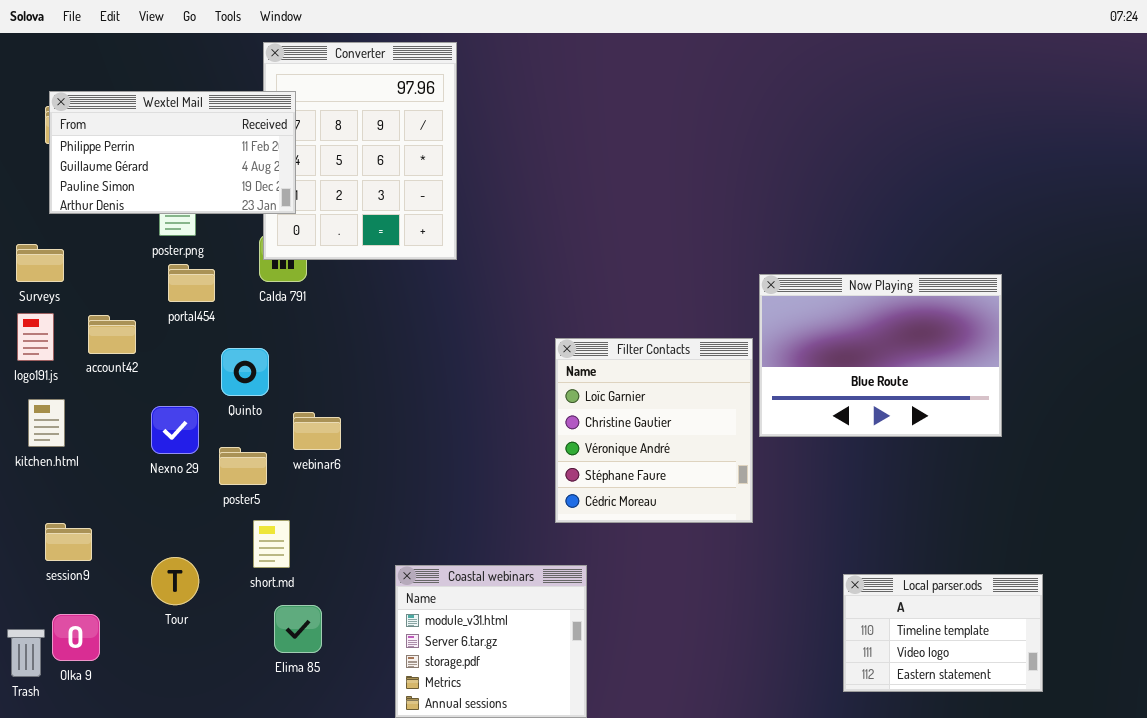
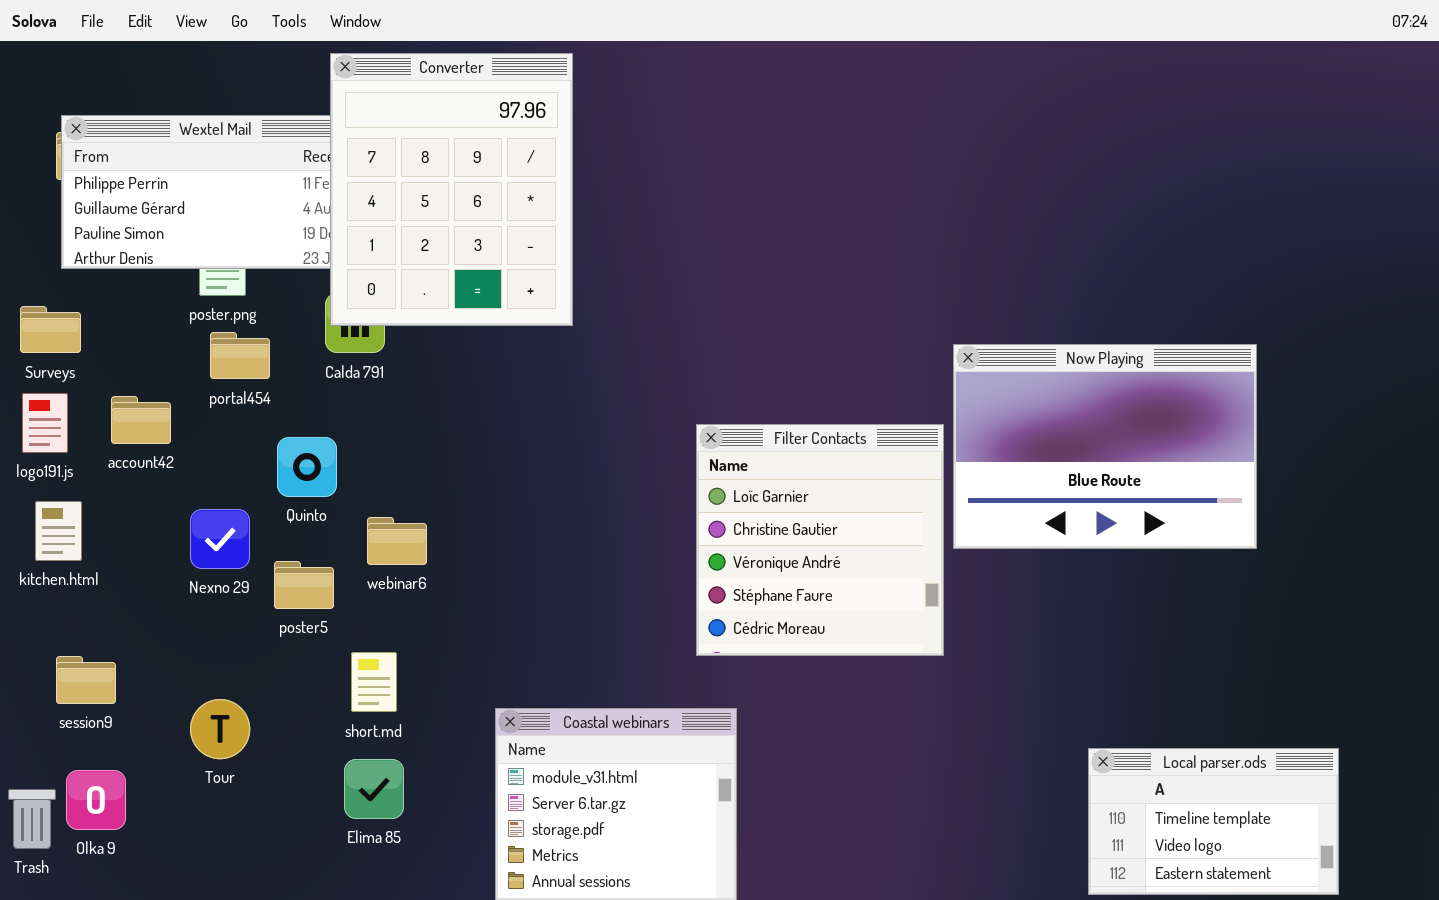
Converter: [263,42,457,260] -> [330,53,573,326], raised
short.md: [253,520,290,568] -> [351,652,397,712], moved
Local parser.ods: [843,574,1043,692] -> [1088,748,1339,895], moved

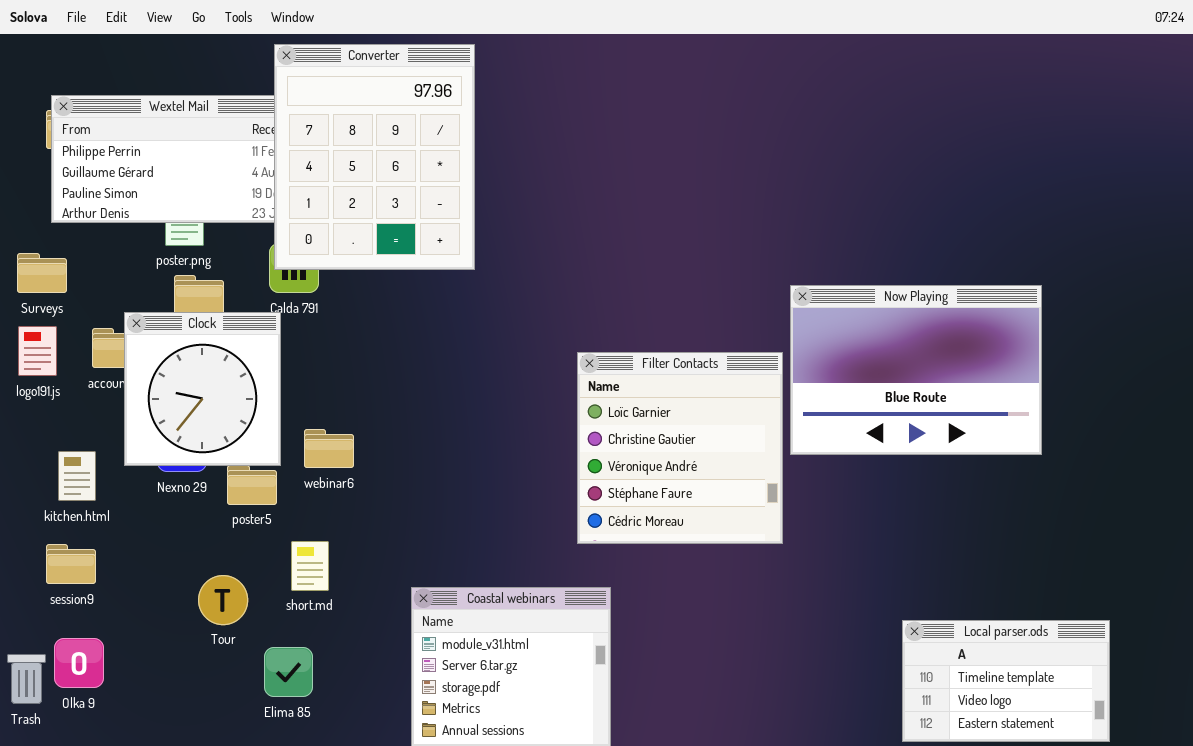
Clock: none -> [124,312,281,466], opened
kitchen.html: [35,501,82,561] -> [58,451,96,501], moved
Tour: [190,699,250,759] -> [198,575,248,625], moved
Elima 85: [344,759,404,819] -> [264,647,313,697], moved

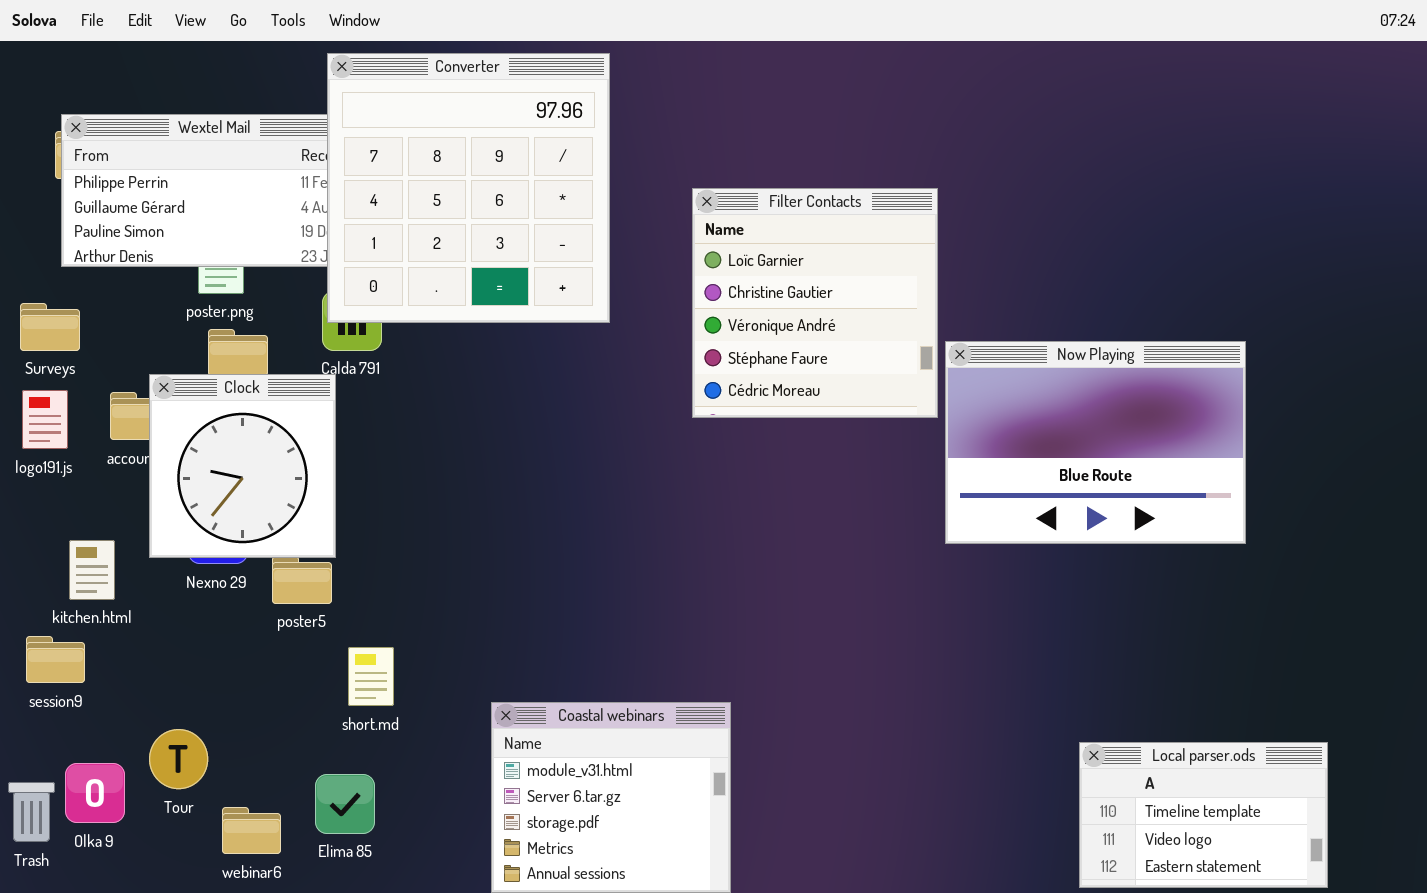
Converter: [274,44,475,270] -> [327,53,610,323], resized
Filter Contacts: [577,352,783,544] -> [692,188,938,418], moved
webinar6: [304,429,354,468] -> [222,807,281,854], moved
session9: [46,544,96,584] -> [26,636,85,683], moved
Tour: [198,575,248,625] -> [149,729,208,789], moved

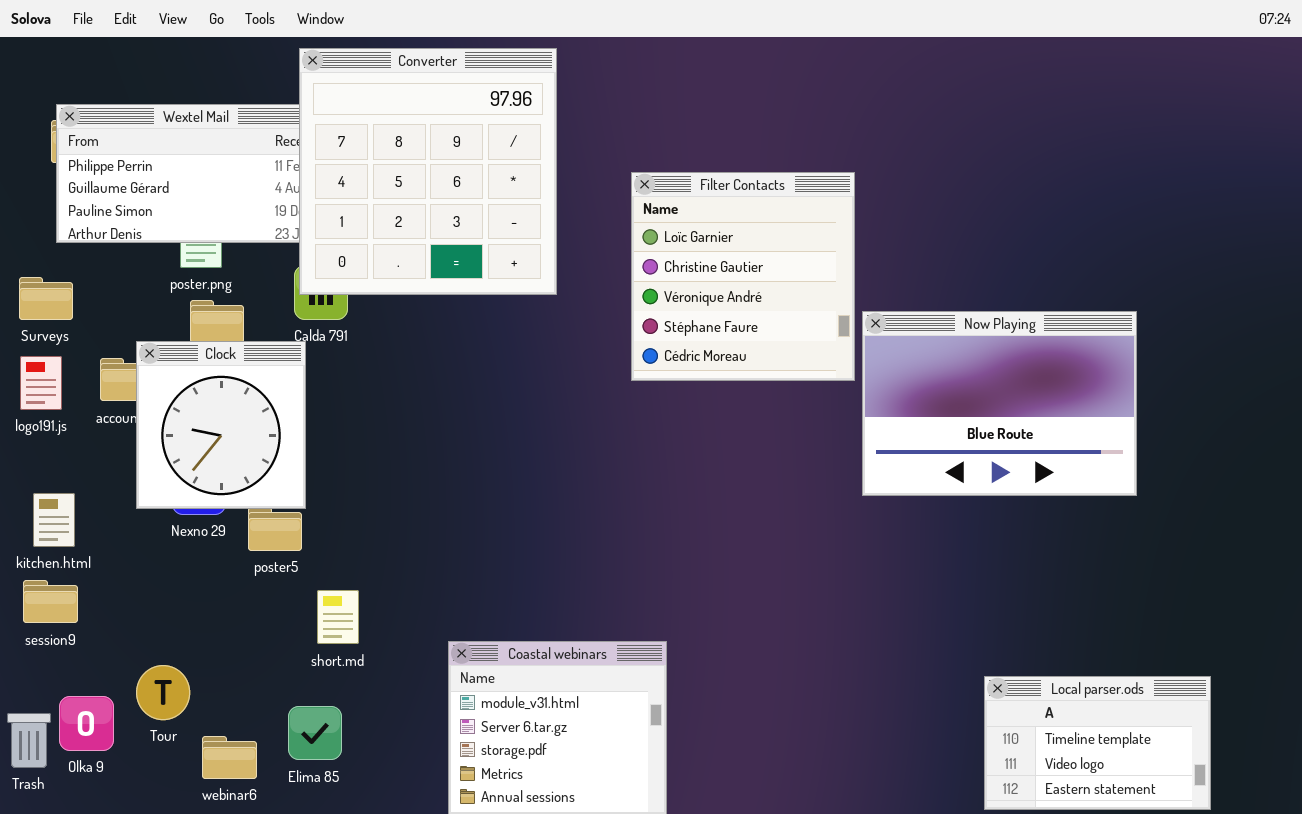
kitchen.html: [69,540,115,600] -> [33,493,75,547], moved

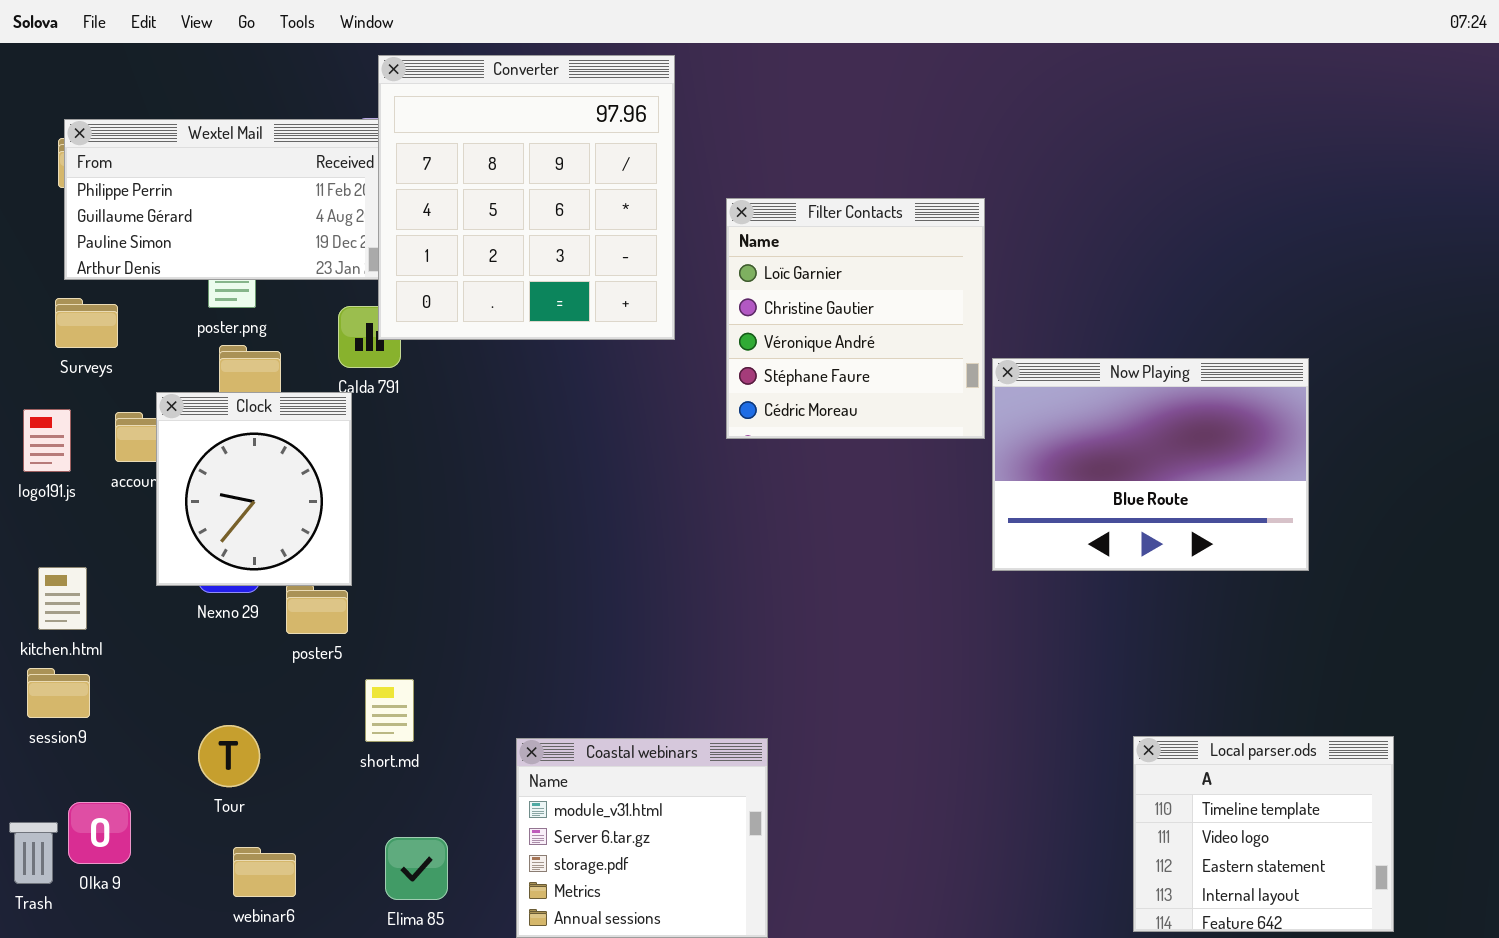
Converter: [299,48,557,295] -> [378,55,675,340], moved
Surveys: [19,277,73,320] -> [55,298,118,348], moved
Tour: [136,665,190,720] -> [198,725,260,787], moved
Local parser.ods: [984,676,1211,810] -> [1133,736,1394,932], resized
Elima 85: [288,706,342,760] -> [385,837,448,900], moved

